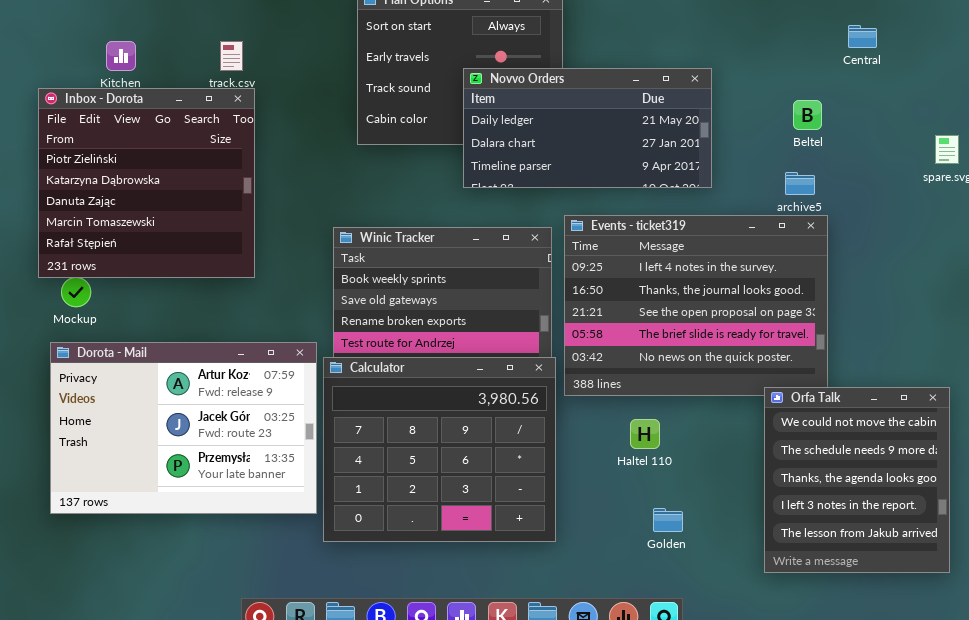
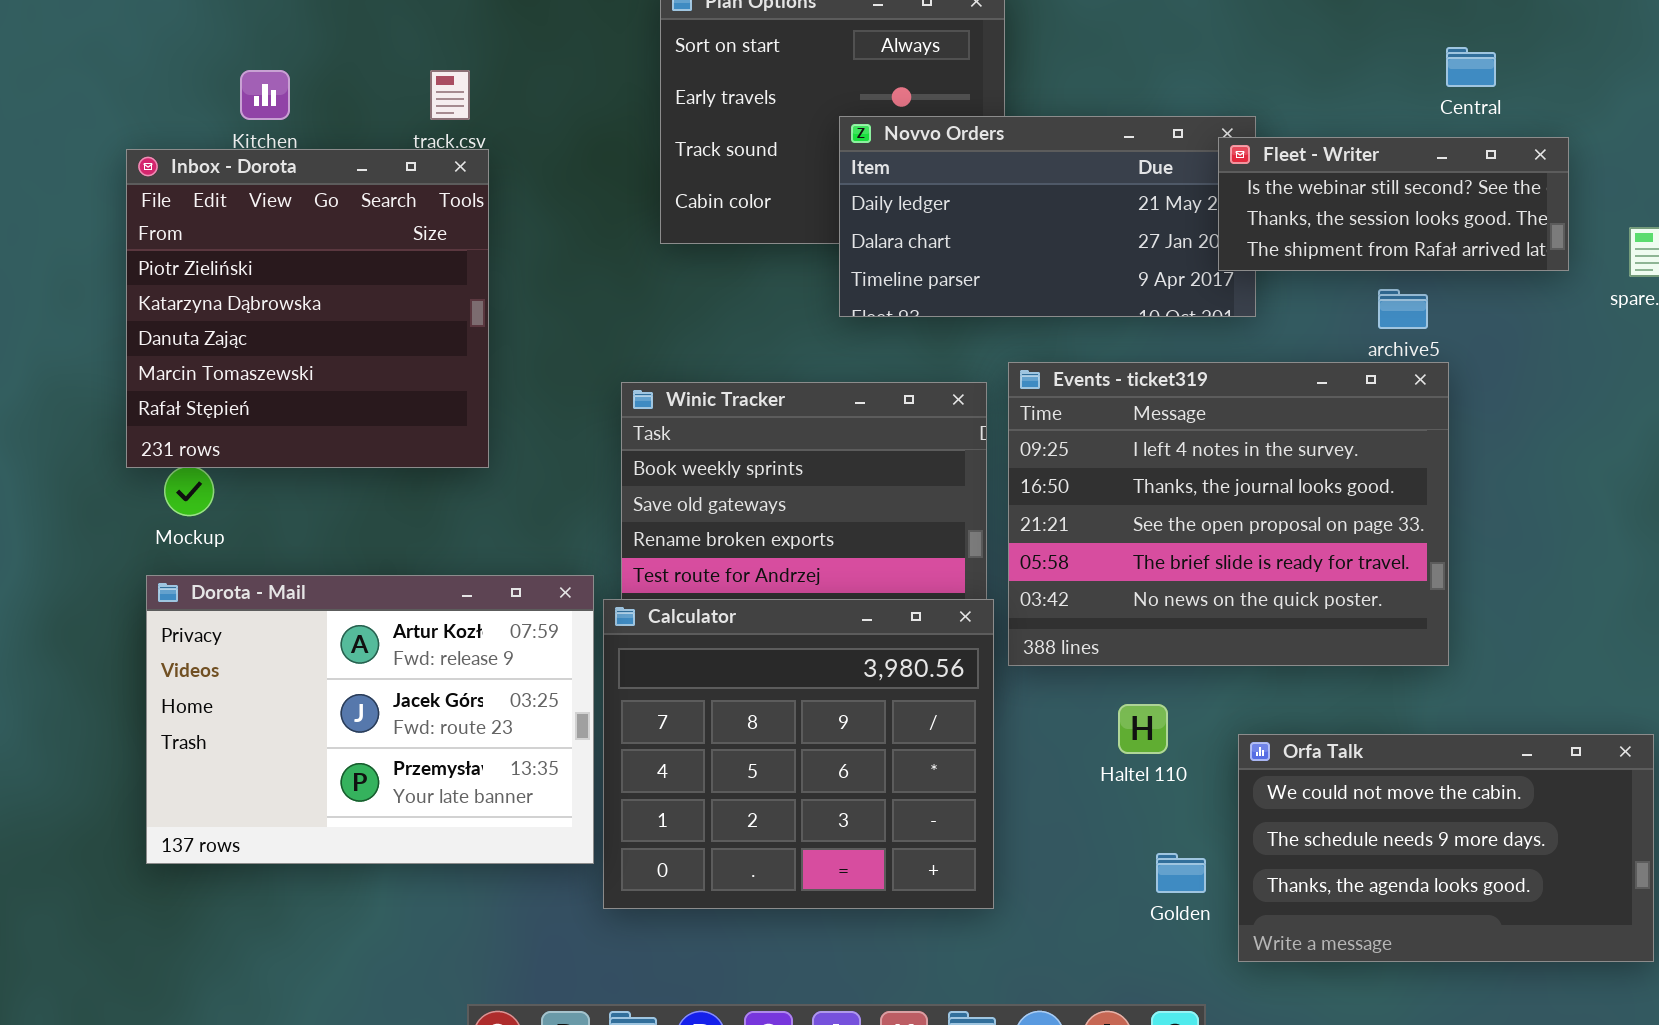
Central: [848,25,877,48] -> [1446,47,1496,87], moved
Fleet - Writer: none -> [1218,137,1569,271], opened
Orfa Talk: [764,387,950,573] -> [1238,734,1654,962], resized

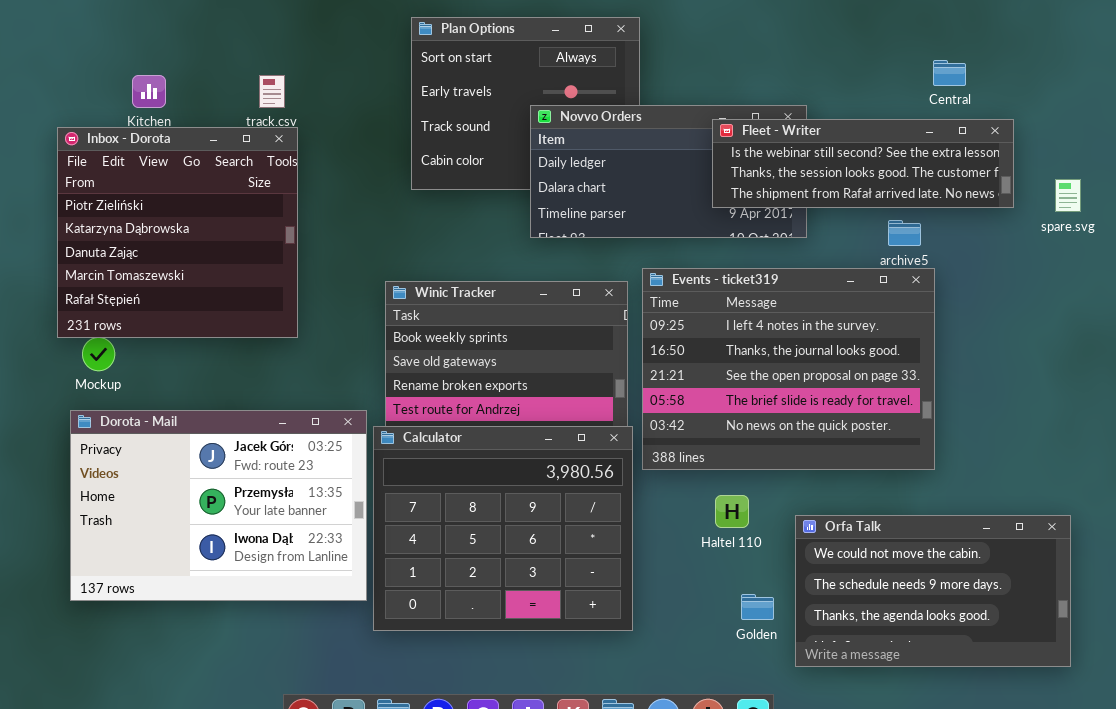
Fleet - Writer: [1218,137,1569,271] -> [712,119,1014,208], resized
Dorota - Mail: [146,575,594,864] -> [70,410,367,601], scrolled down 1 row

